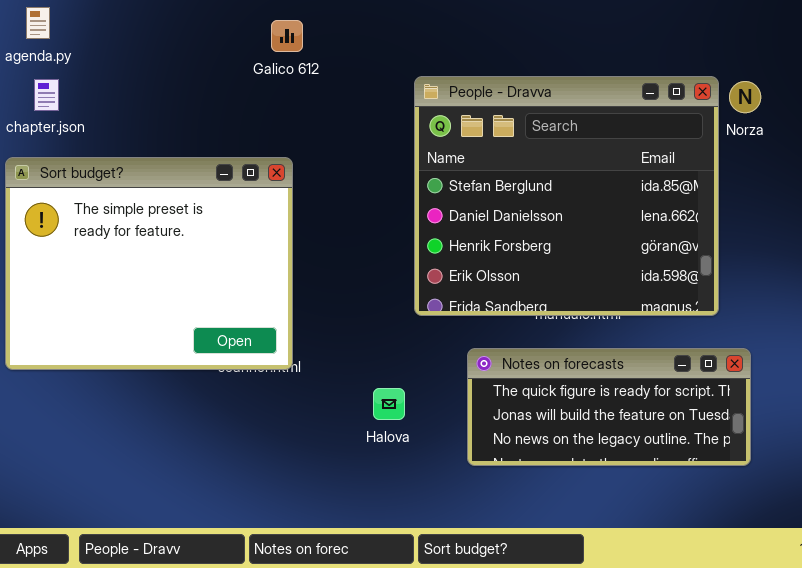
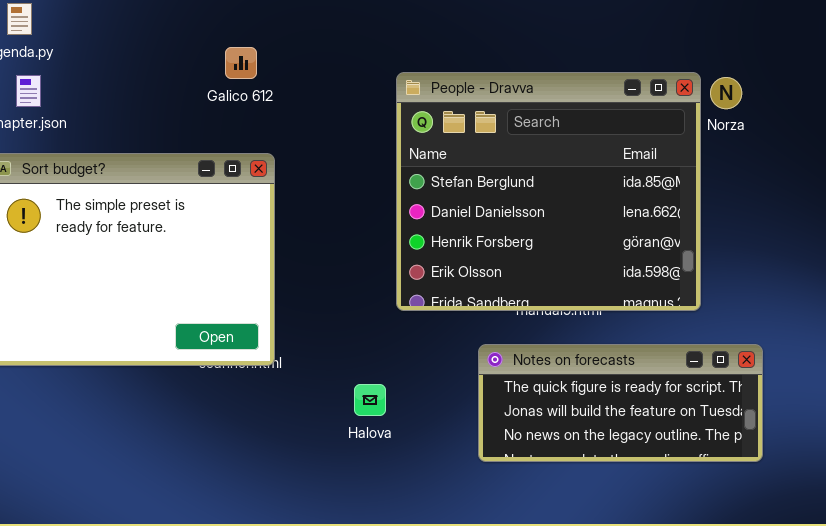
Galico 612: [271,20,303,52] -> [225,47,257,79], moved
Notes on forecasts: [467,348,751,466] -> [478,344,763,462], moved

